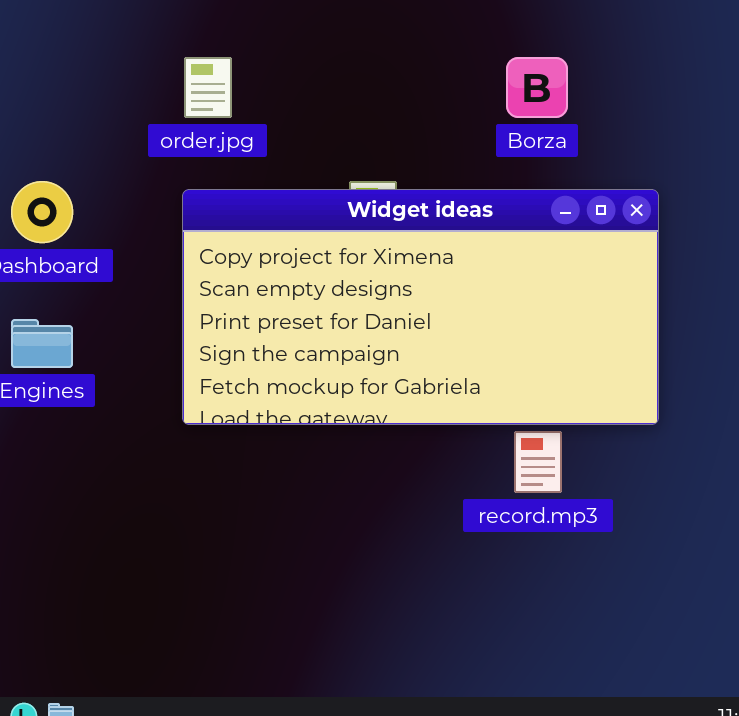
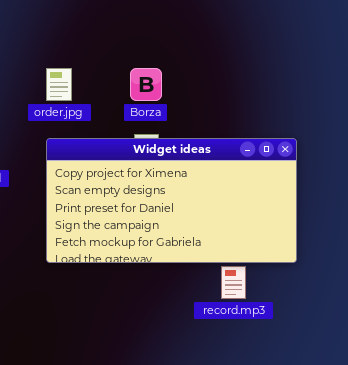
Borza: [506,57,568,118] -> [130,68,162,101], moved

